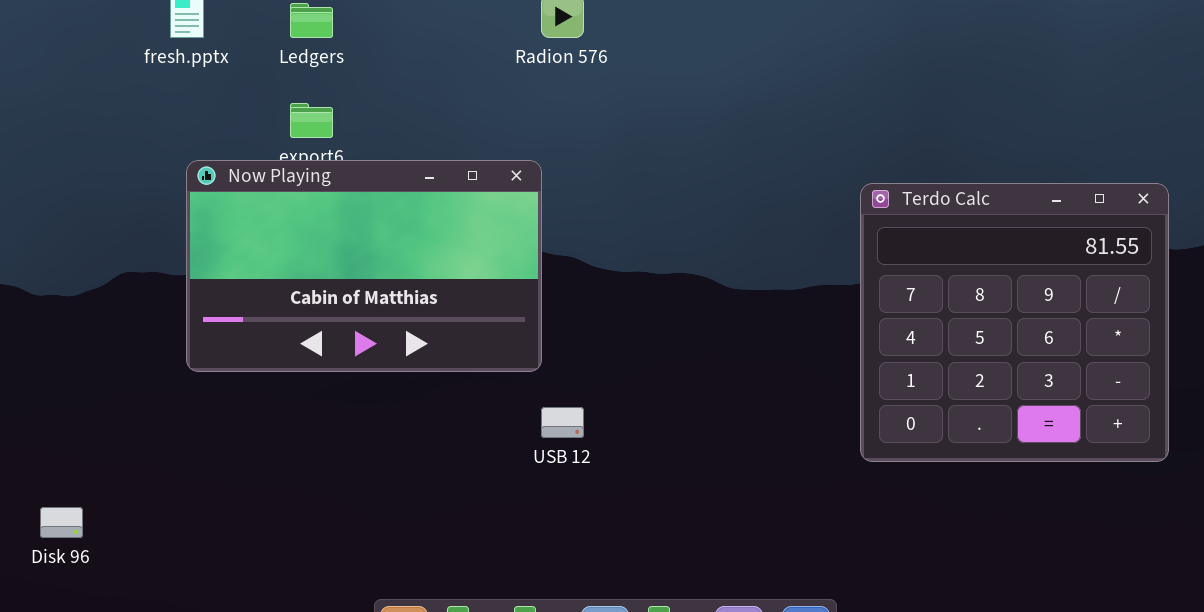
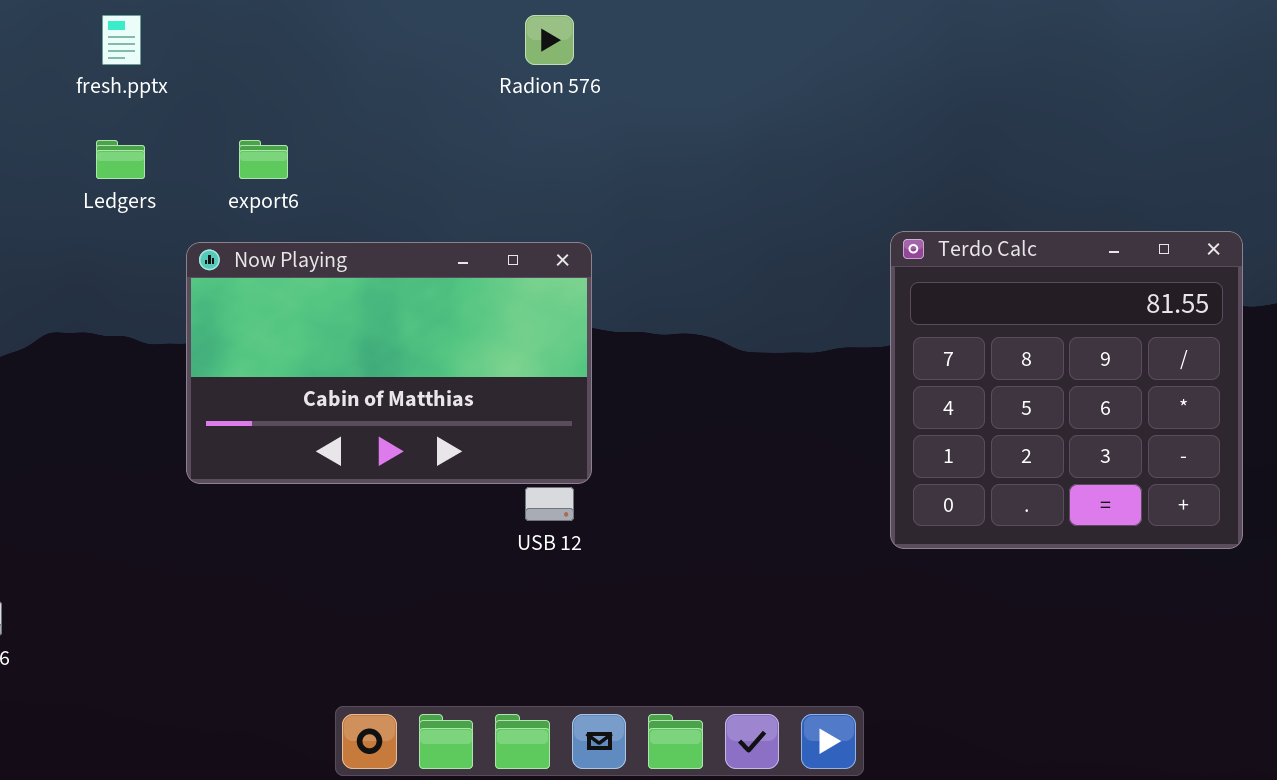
Ledgers: [290,3,333,38] -> [96,140,145,179], moved
Now Playing: [186,160,542,372] -> [186,242,592,484], moved

